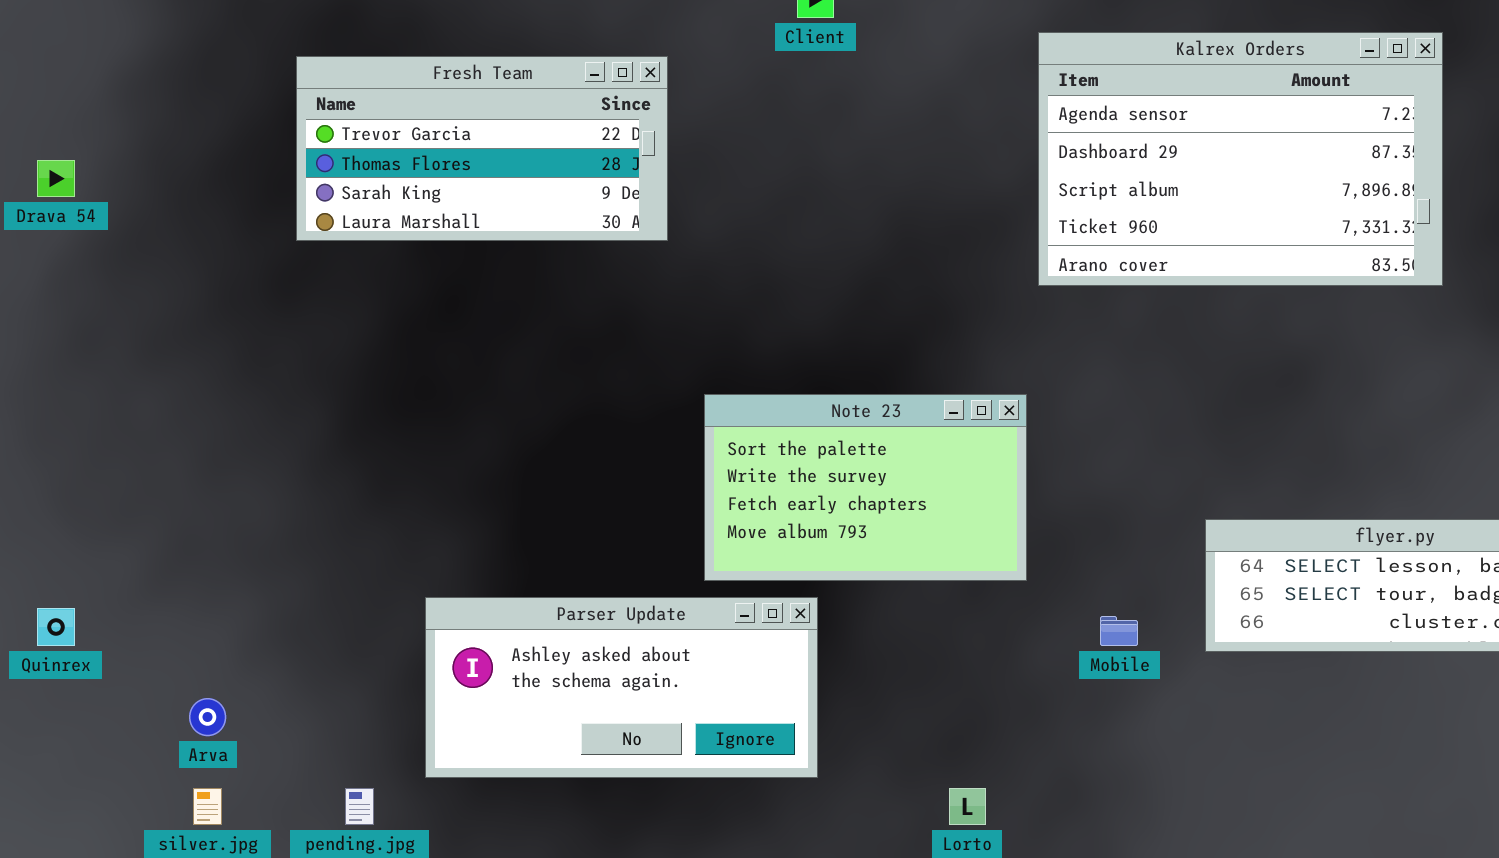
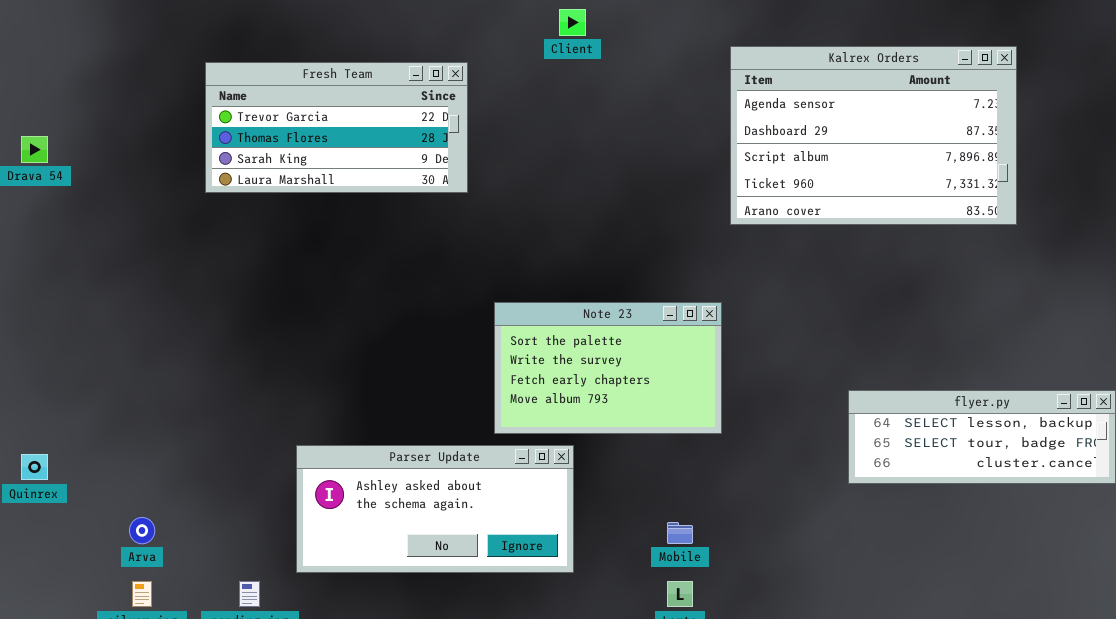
Mobile: [1100,616,1138,646] -> [667,522,693,544], moved

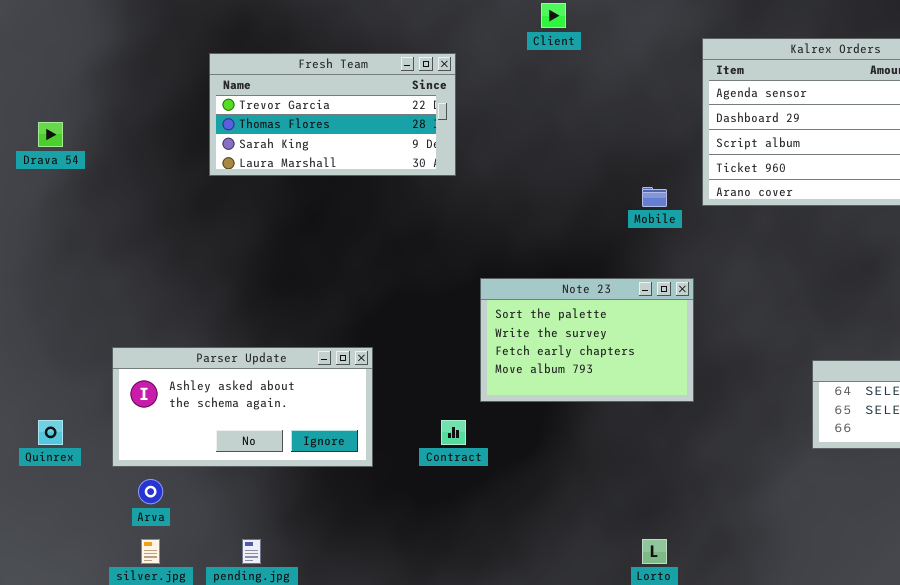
Parser Update: [296,445,574,573] -> [112,347,373,467], moved
Mobile: [667,522,693,544] -> [642,187,667,207], moved

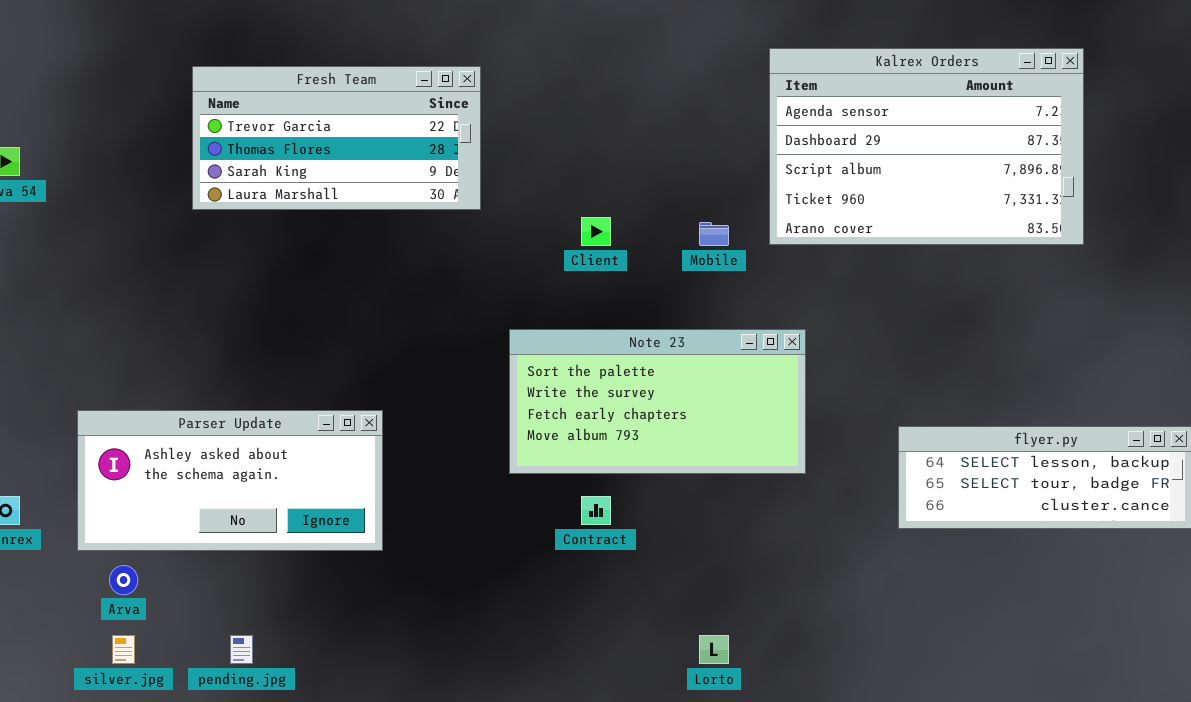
Client: [541,3,566,28] -> [581,217,611,246], moved
Note 23: [480,278,694,402] -> [509,329,806,474], resized
Contract: [441,420,466,445] -> [581,496,611,525], moved

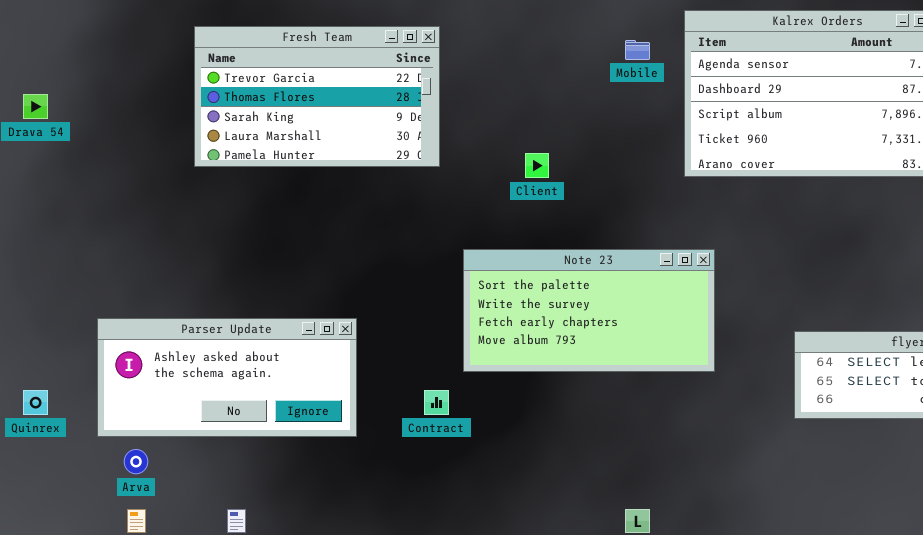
Fresh Team: [192,66,481,210] -> [194,26,440,167], resized
Mobile: [699,222,729,246] -> [625,40,650,60], moved
Contract: [581,496,611,525] -> [424,390,449,415], moved

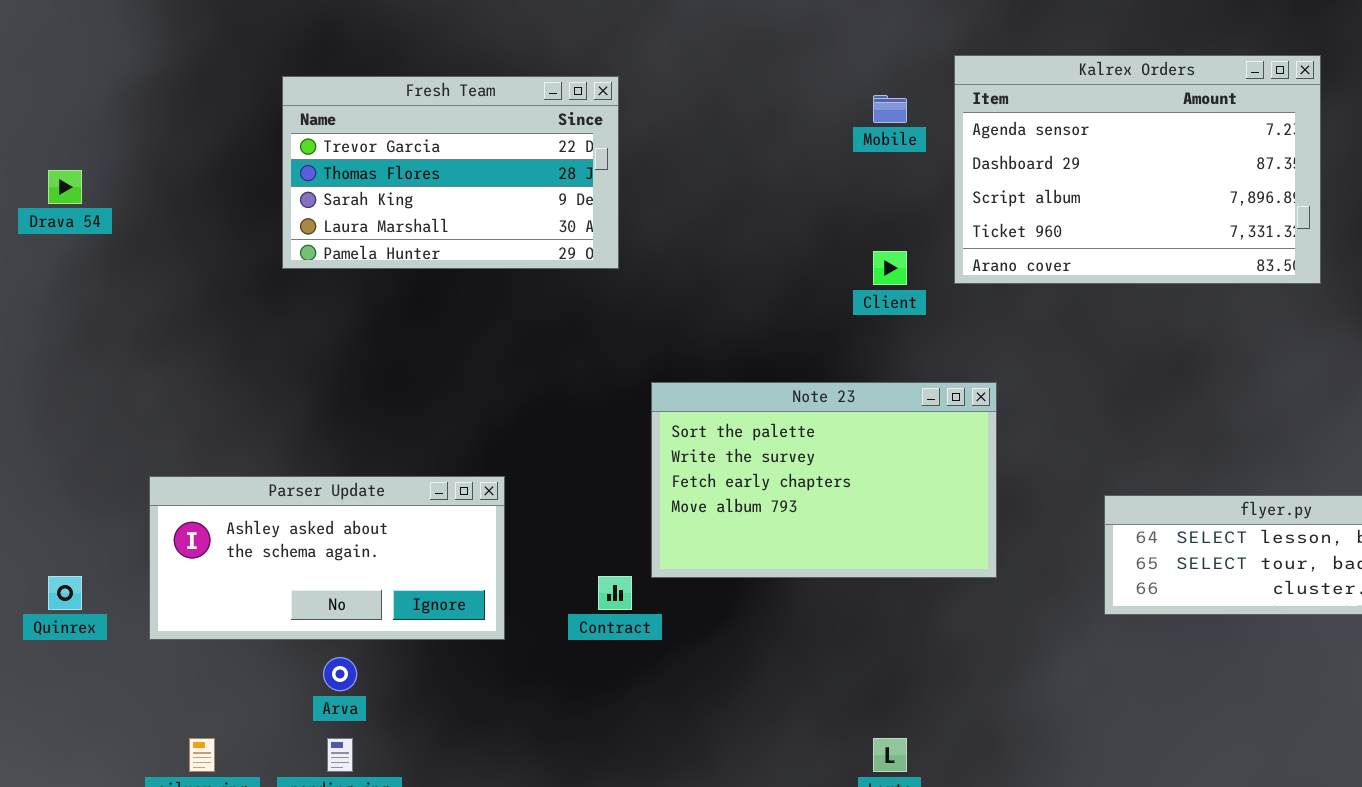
Client: [525,153,549,178] -> [873,251,907,285], moved
Note 23: [463,249,715,372] -> [651,382,997,578], resized
Arva: [124,449,148,474] -> [323,657,357,691], moved

